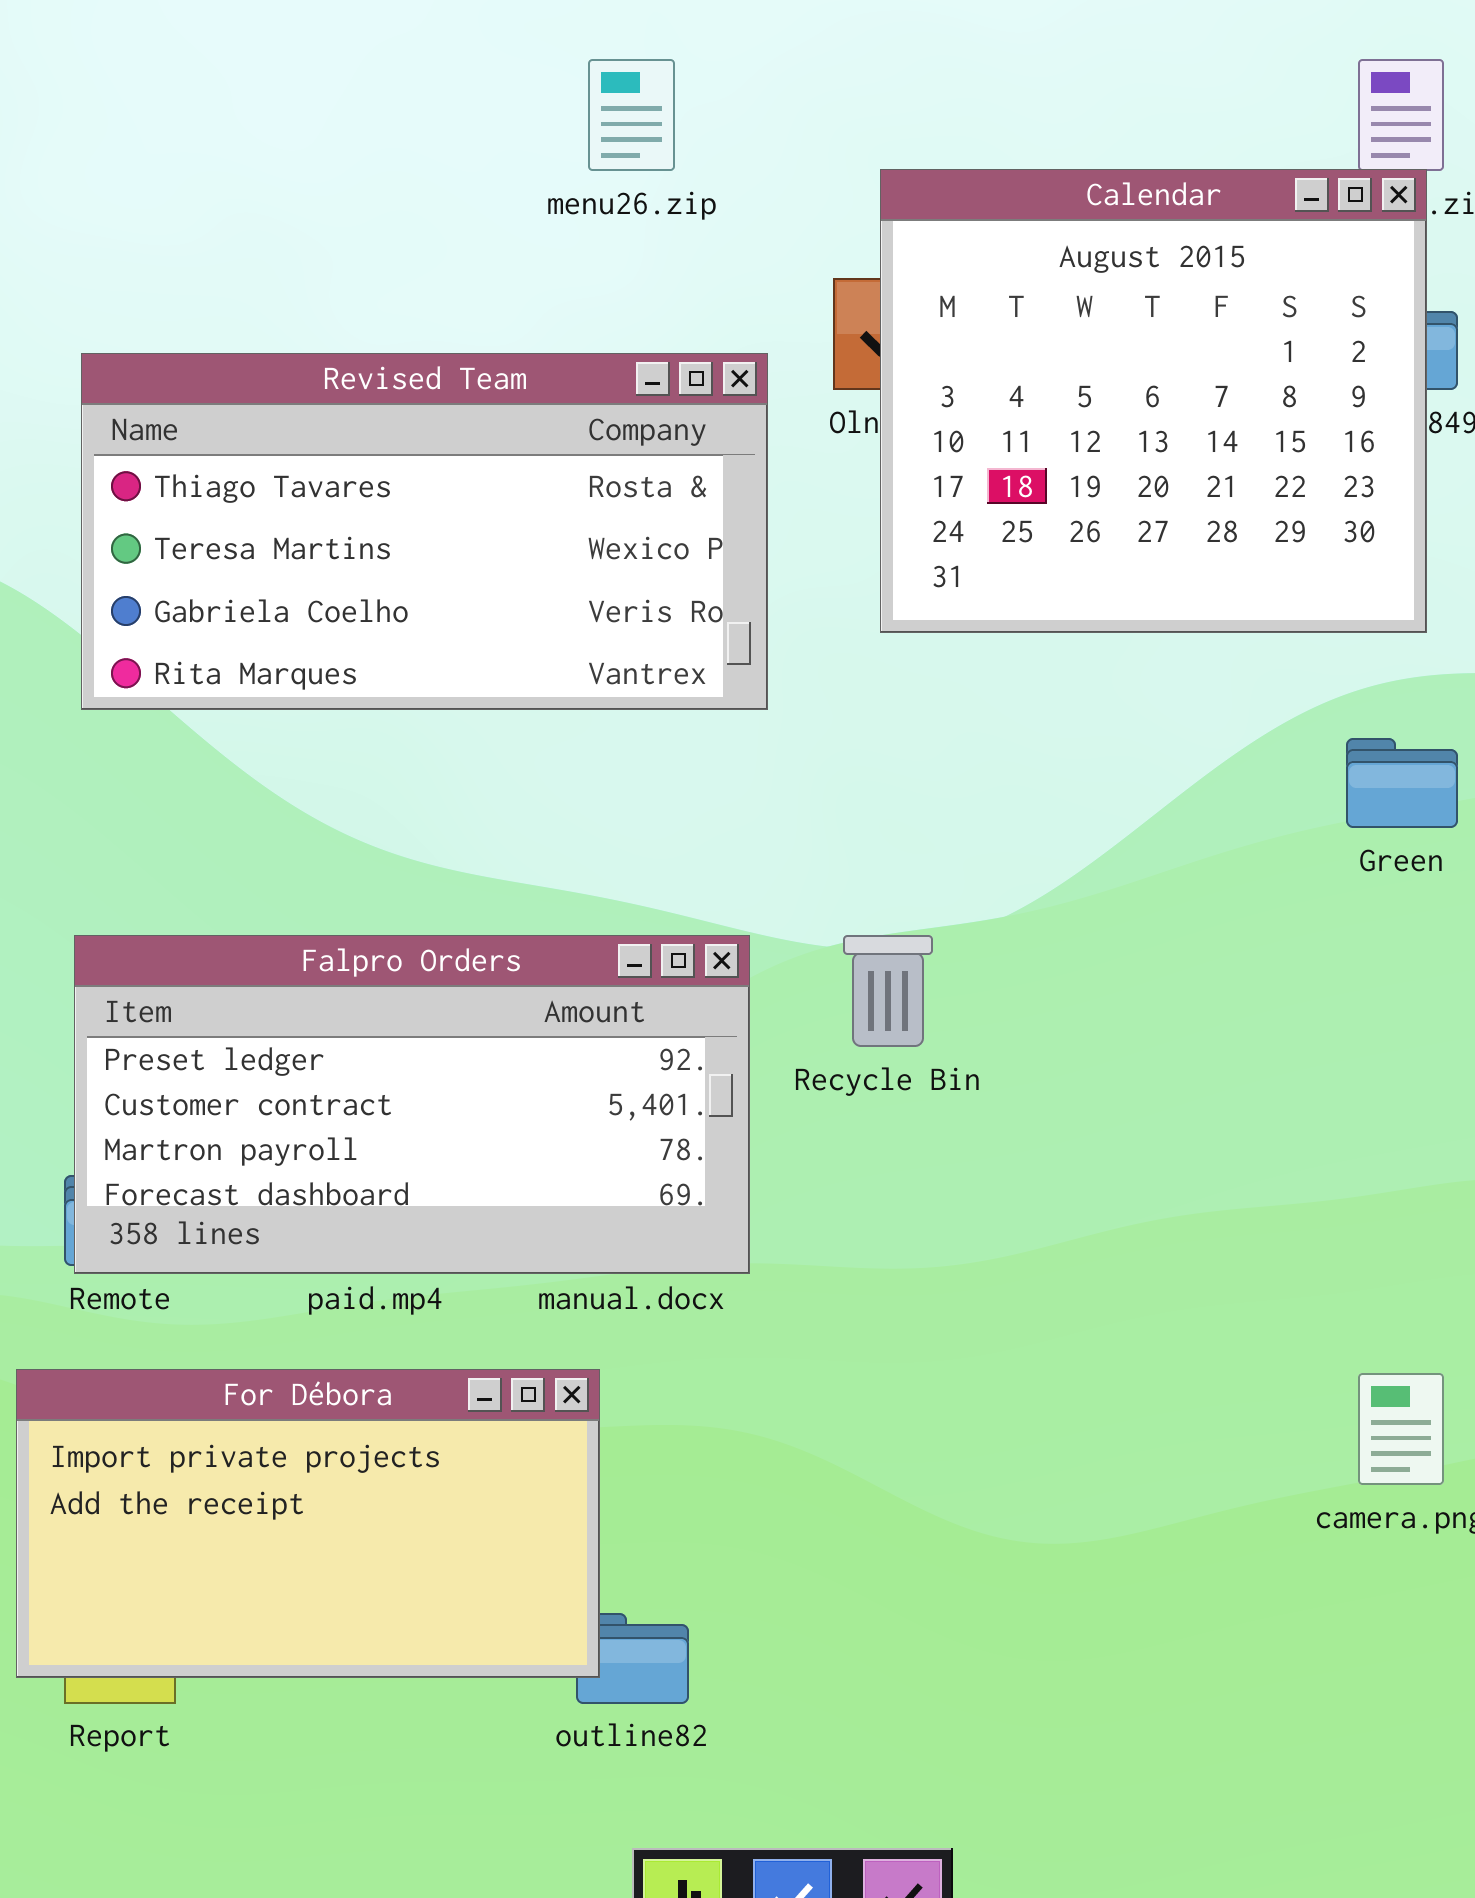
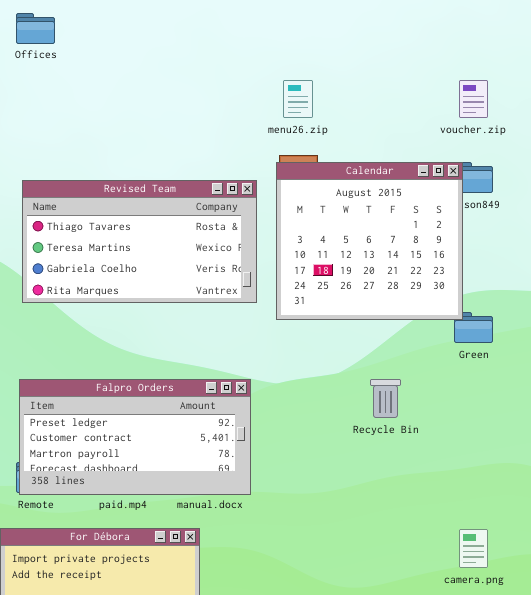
menu26.zip: [588,59,675,171] -> [283,80,313,118], moved
Calendar: [880,169,1427,633] -> [276,162,463,320], moved
Recycle Bin: [843,935,933,1047] -> [370,379,401,418], moved

